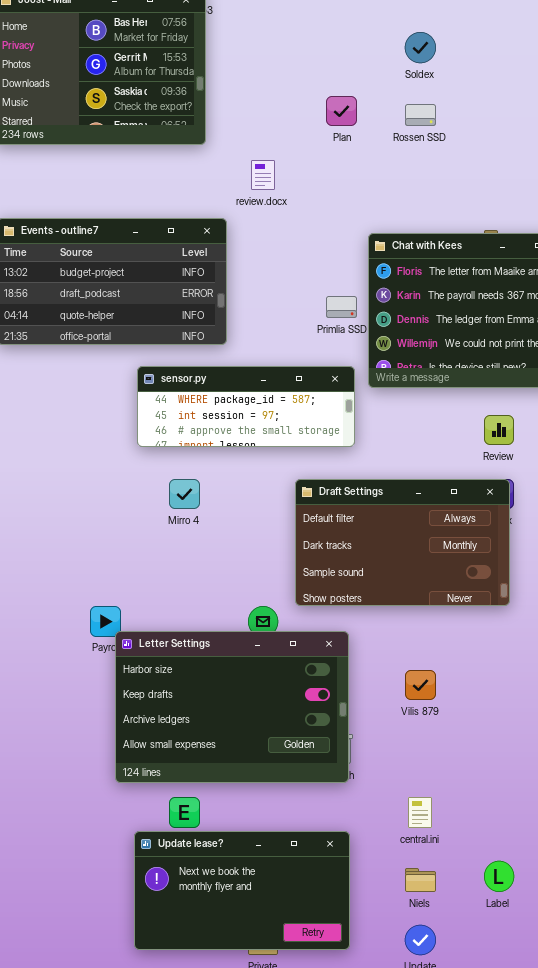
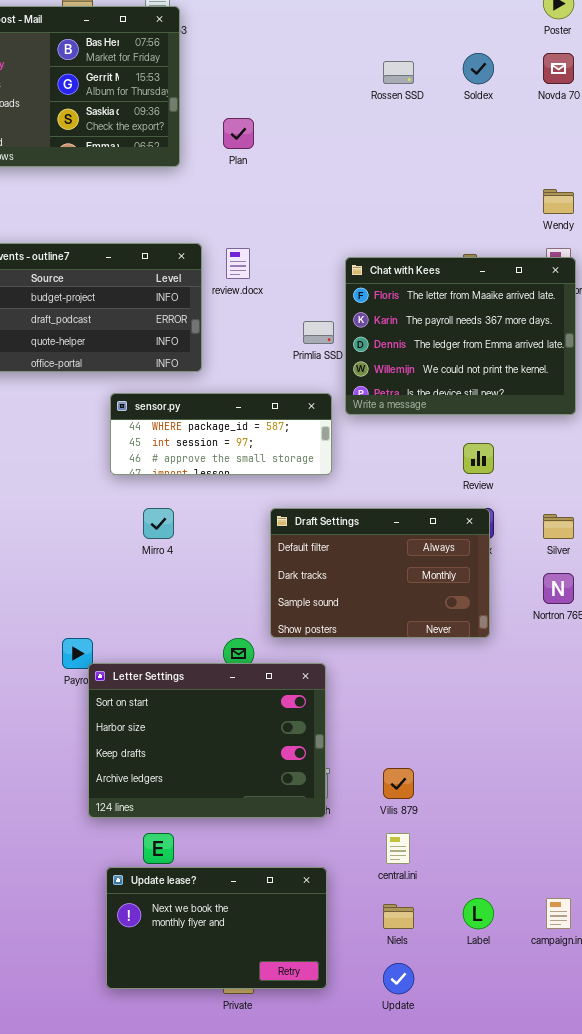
Soldex: [405,32,436,63] -> [463,53,494,84], moved
Plan: [326,96,357,126] -> [223,118,254,149], moved
Rossen SSD: [405,104,436,126] -> [383,61,414,84], moved
review.docx: [251,160,275,190] -> [226,248,250,279], moved
Letter Settings: [115,631,349,783] -> [88,663,326,818], scrolled up 1 row
Vilis 879: [405,670,436,700] -> [383,768,414,799], moved

